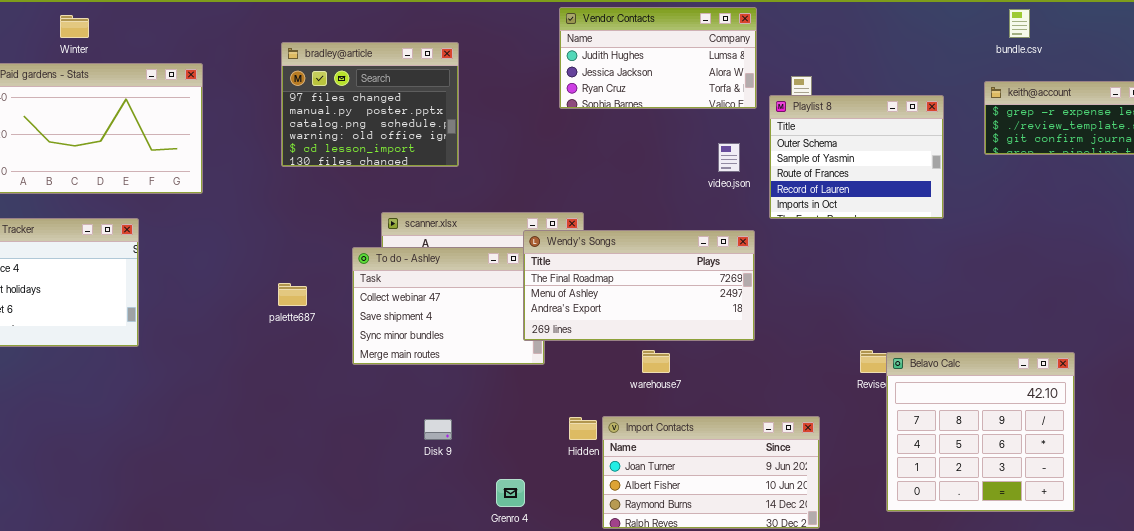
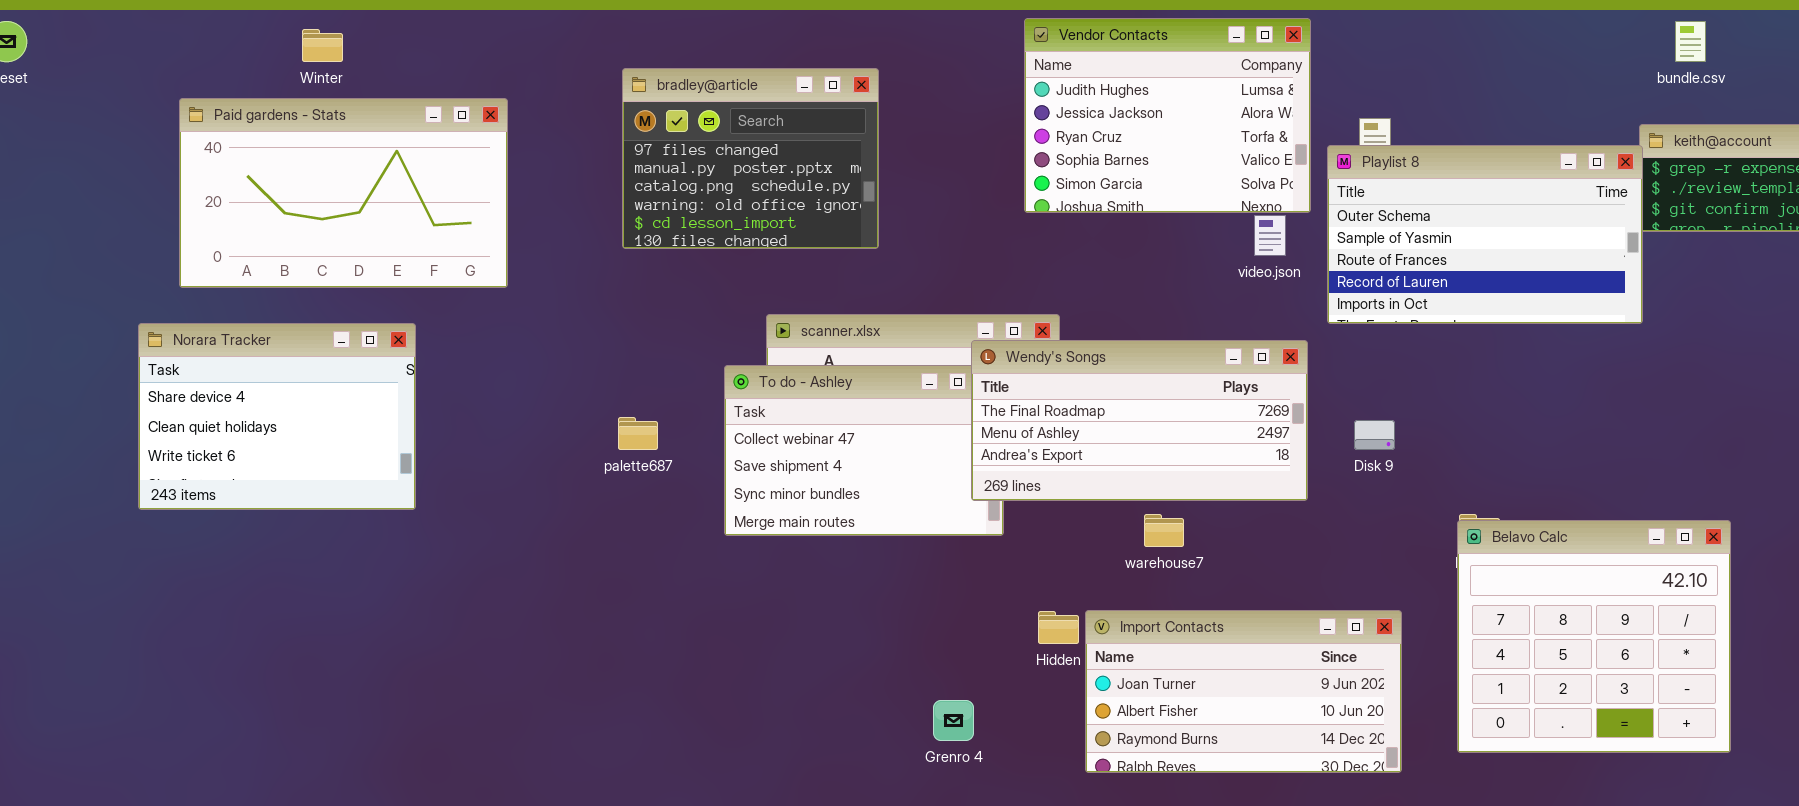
Vendor Contacts: [559,7,757,109] -> [1024,18,1311,213], resized
Playlist 8: [769,95,944,219] -> [1327,145,1643,324], resized
Belavo Calc: [886,352,1075,512] -> [1457,520,1731,753], moved
Disk 9: [424,419,452,440] -> [1354,420,1395,450], moved

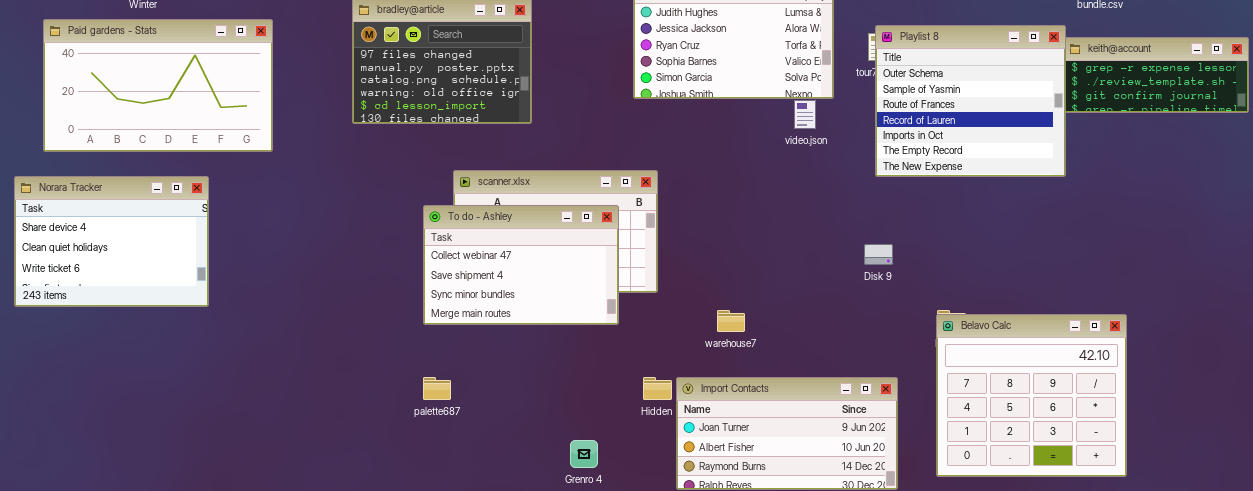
Playlist 8: [1327,145,1643,324] -> [875,25,1066,177], resized
Wendy's Songs: [971,340,1308,501] -> none, closed
palette687: [618,417,658,450] -> [423,377,451,400], moved

